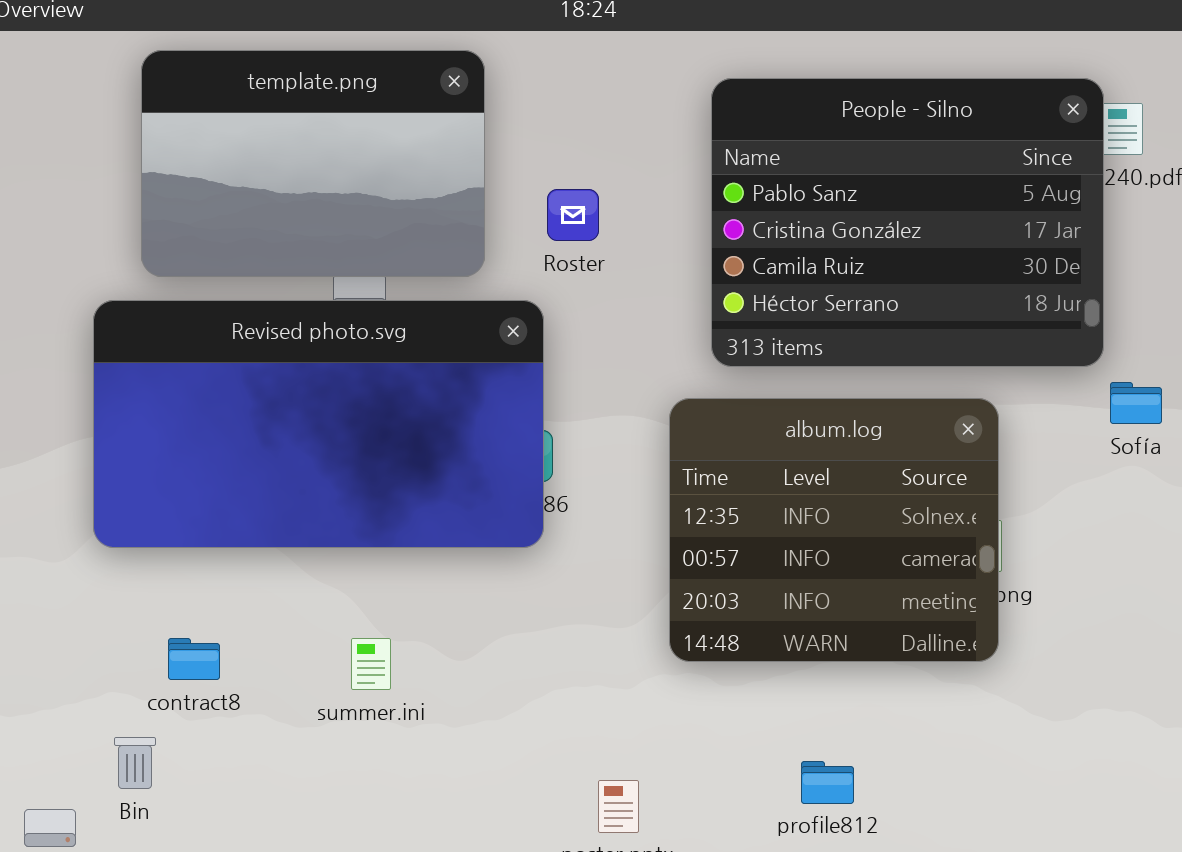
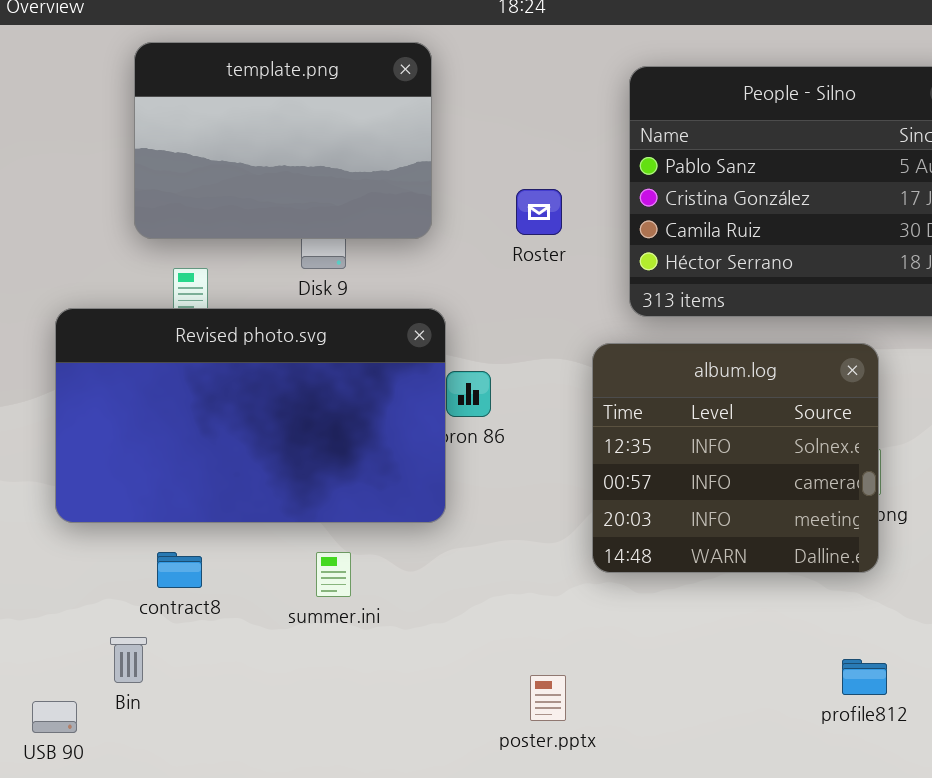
Roster: [547,189,599,241] -> [516,189,562,235], moved
Revised photo.svg: [93,300,544,548] -> [55,308,446,523], moved
profile812: [801,761,854,804] -> [842,659,887,695], moved

